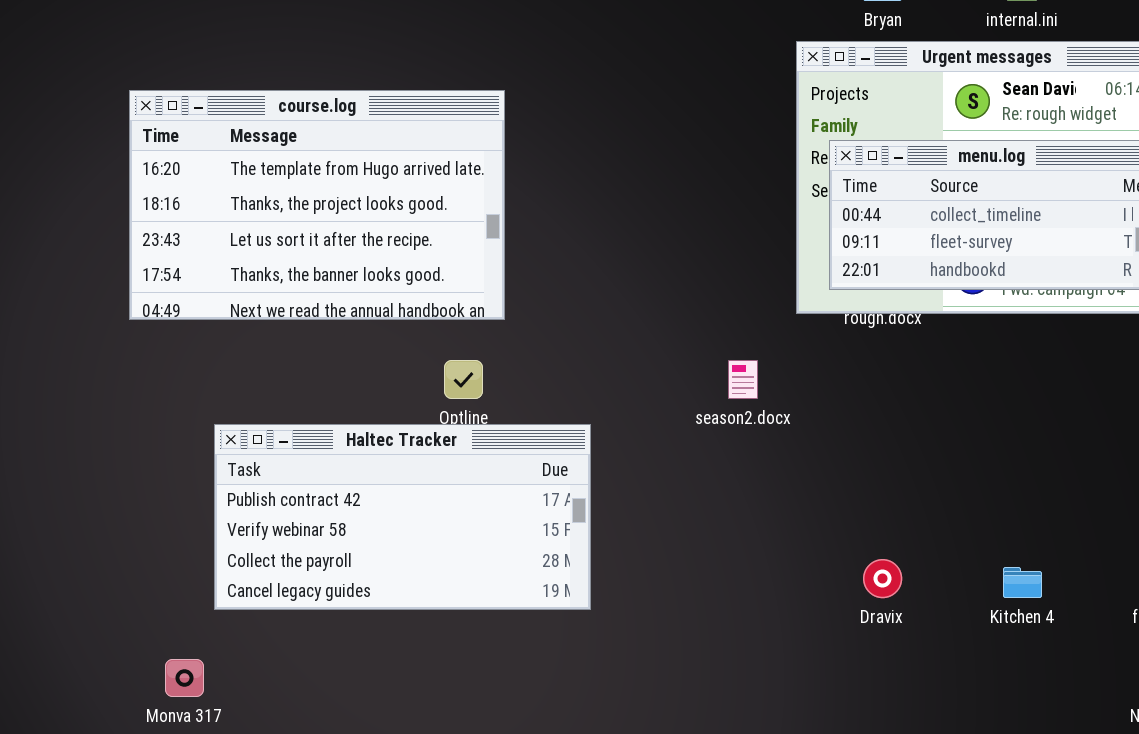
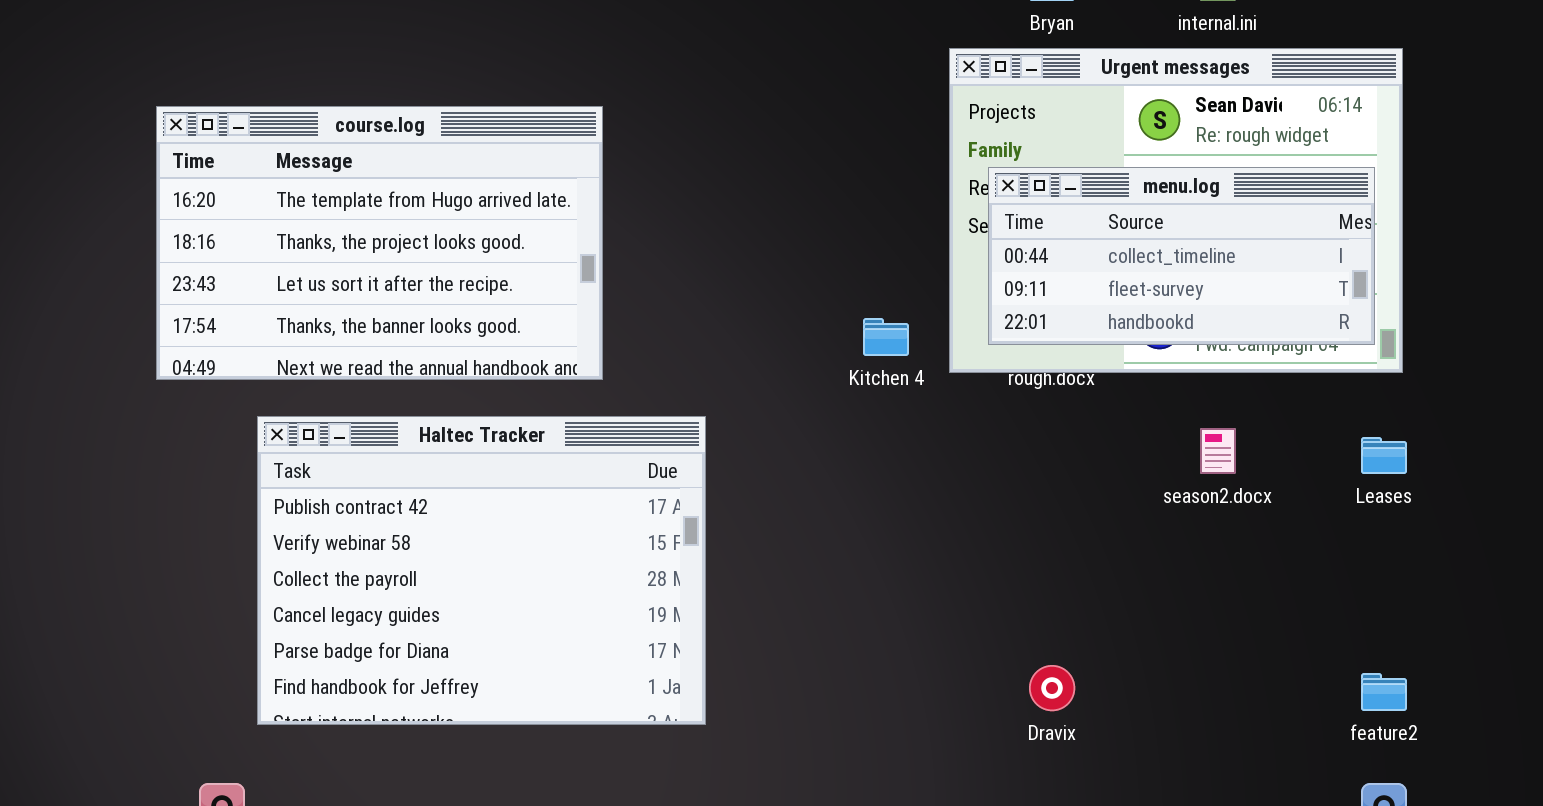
season2.docx: [728,360,758,399] -> [1200,428,1236,474], moved
Haltec Tracker: [214,424,591,610] -> [257,416,706,725], resized
Kitchen 4: [1003,567,1042,598] -> [863,318,909,356], moved

